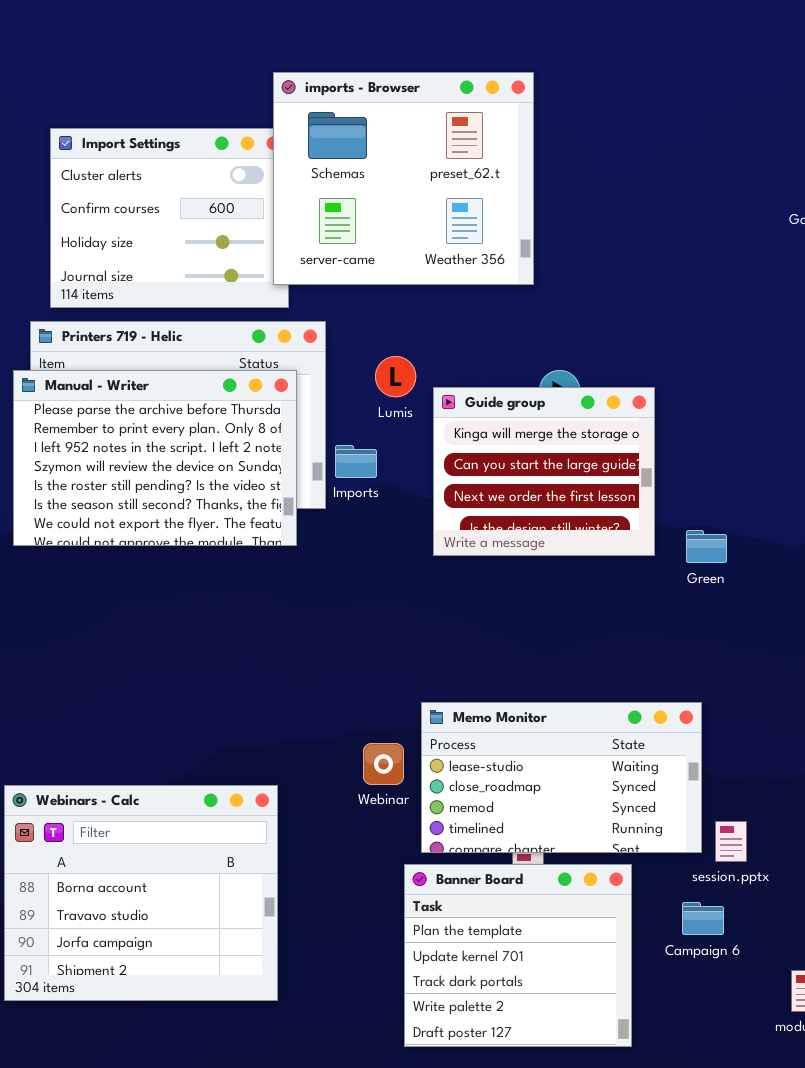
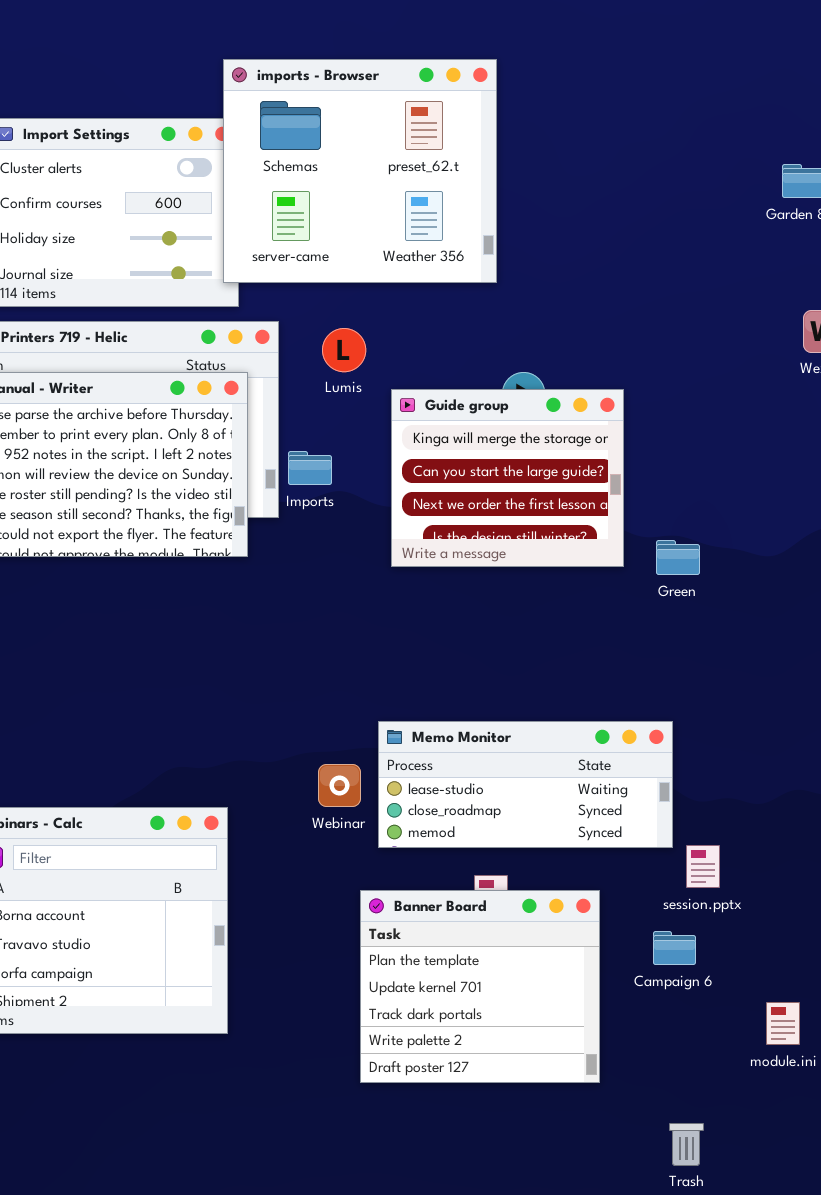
Lumis: [375,356,416,397] -> [322,328,366,372], moved
Memo Monitor: [421,702,702,853] -> [378,721,673,848], resized

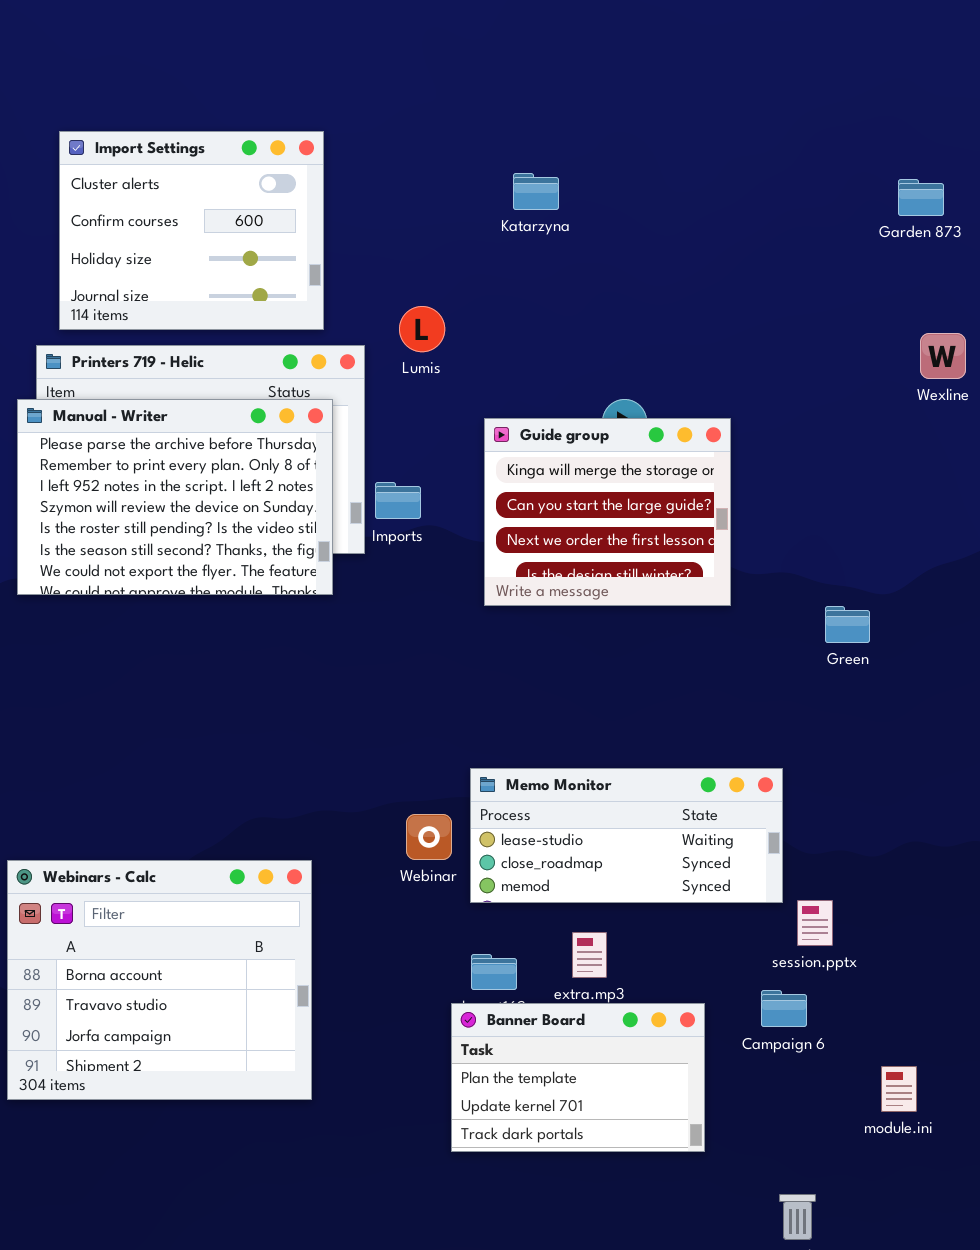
imports - Browser: [223,59,497,283] -> none, closed
Lumis: [322,328,366,372] -> [399,306,445,352], moved
Green: [656,540,700,575] -> [825,606,870,643], moved
Banner Board: [360,890,600,1083] -> [451,1003,705,1152], resized

